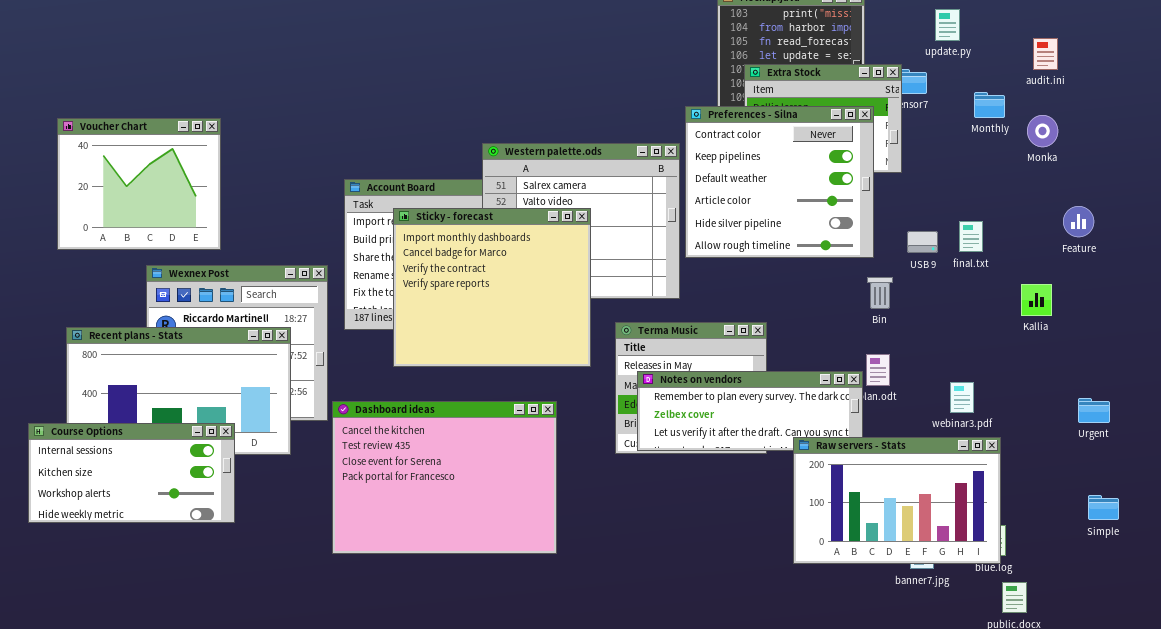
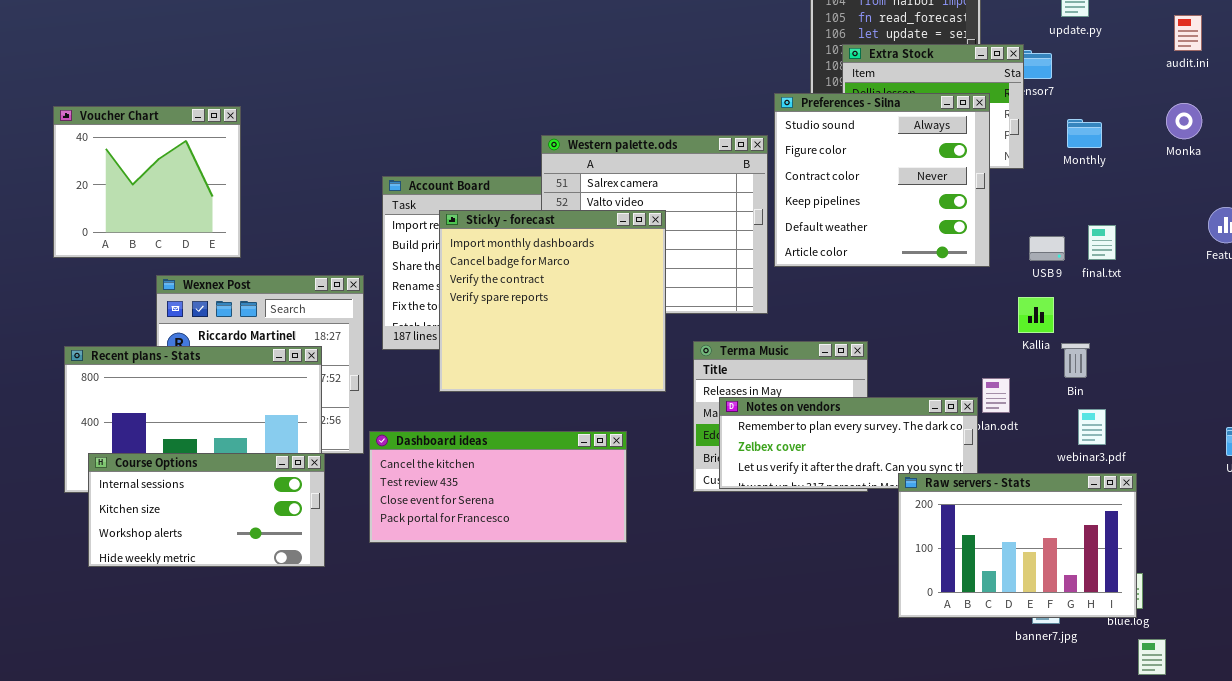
Monthly: [974,92,1005,118] -> [1067,119,1102,148], moved
Preferences - Silna: [685,106,874,258] -> [774,93,990,267], scrolled up 2 rows
Bin: [867,277,893,309] -> [1061,343,1090,378], moved
Kallia: [1021,284,1052,316] -> [1018,297,1054,333], moved
Dashboard ideas: [332,401,557,554] -> [369,431,627,543], resized
Course Options: [28,423,235,523] -> [88,453,325,567], moved

